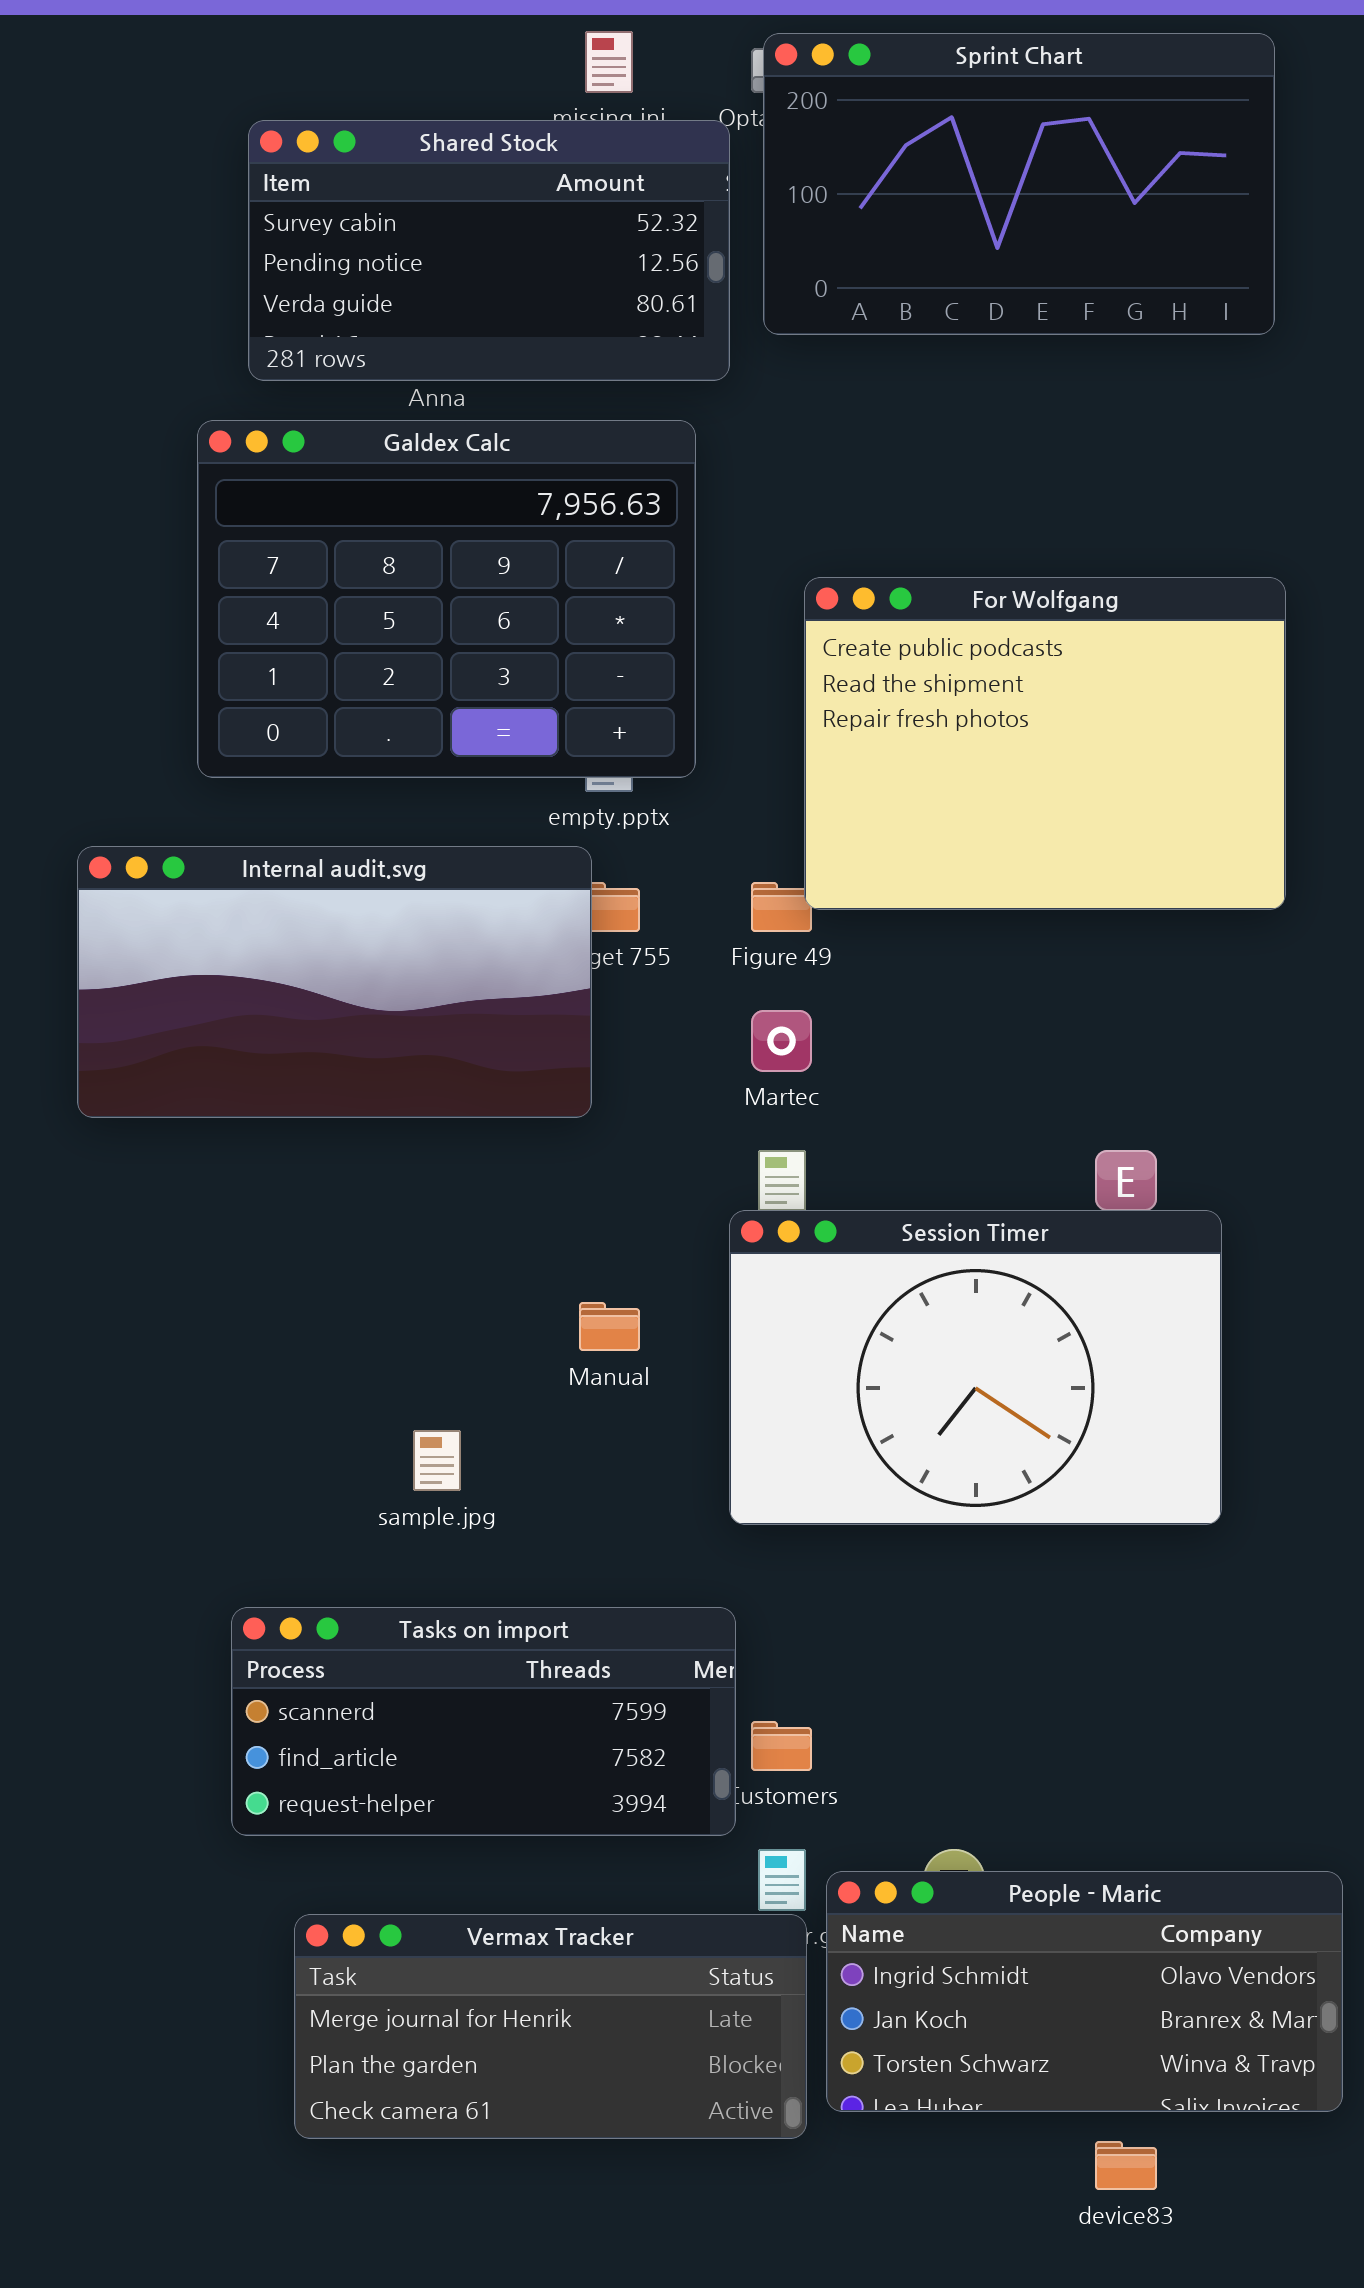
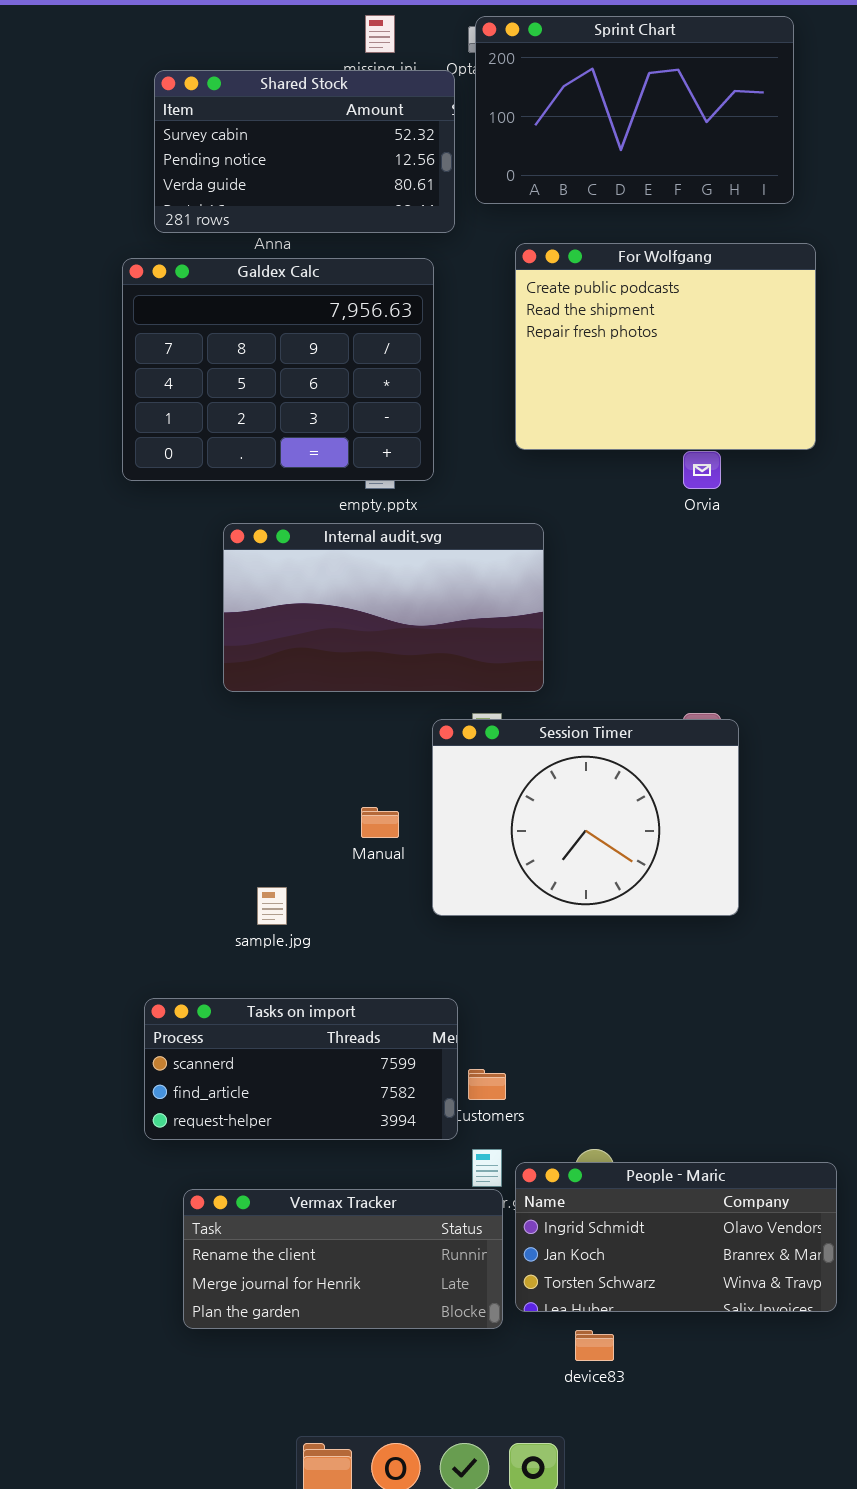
For Wolfgang: [804,577,1286,910] -> [515,243,816,450], moved
Internal audit.svg: [77,846,592,1118] -> [223,523,544,692], moved
Session Timer: [729,1210,1222,1525] -> [432,719,739,916], moved
Vermax Tracker: [294,1914,807,2139] -> [183,1189,503,1329], scrolled up 1 row
device83: [1095,2141,1157,2190] -> [575,1330,614,1361], moved

